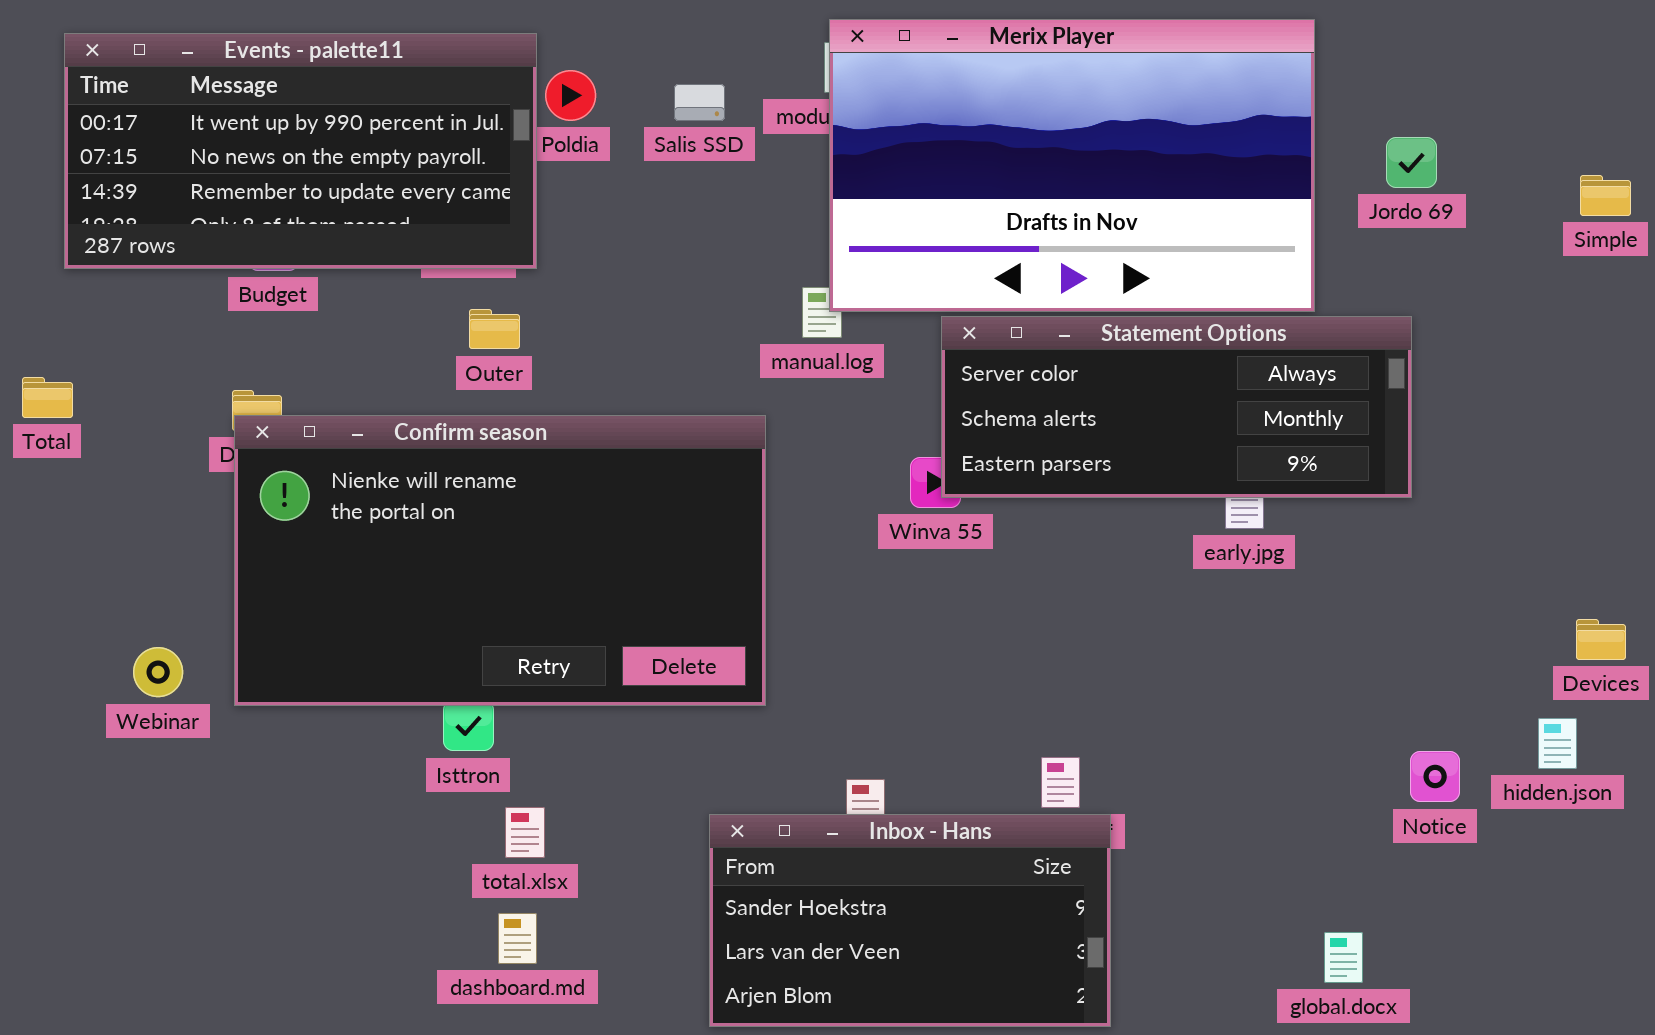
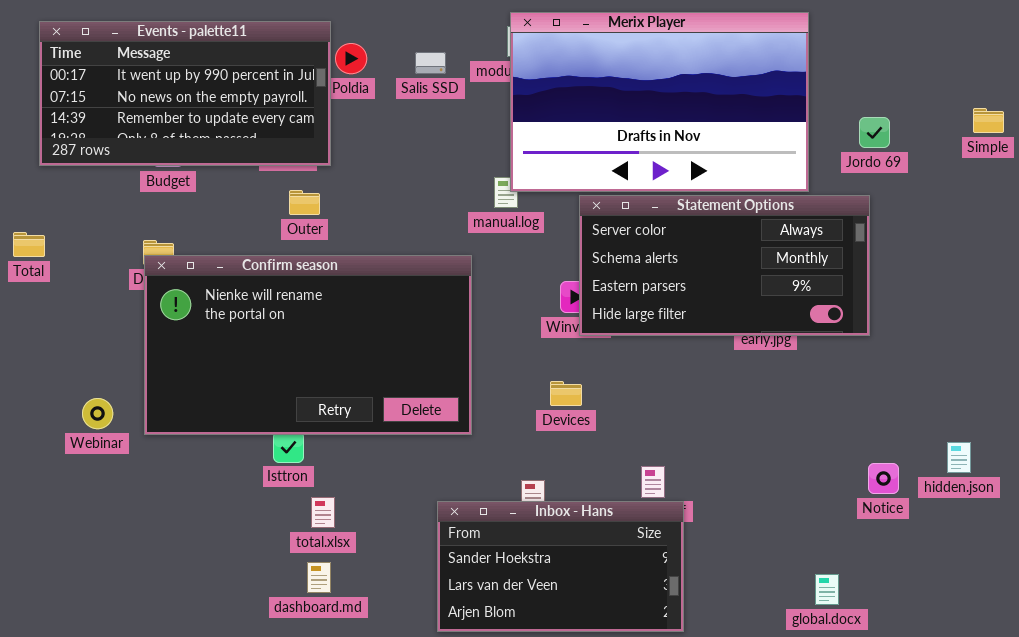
Jordo 69: [1386,137,1437,188] -> [859,117,890,148], moved
Statement Options: [941,316,1412,498] -> [579,195,870,336], resized
Devices: [1576,619,1626,660] -> [550,381,582,406], moved

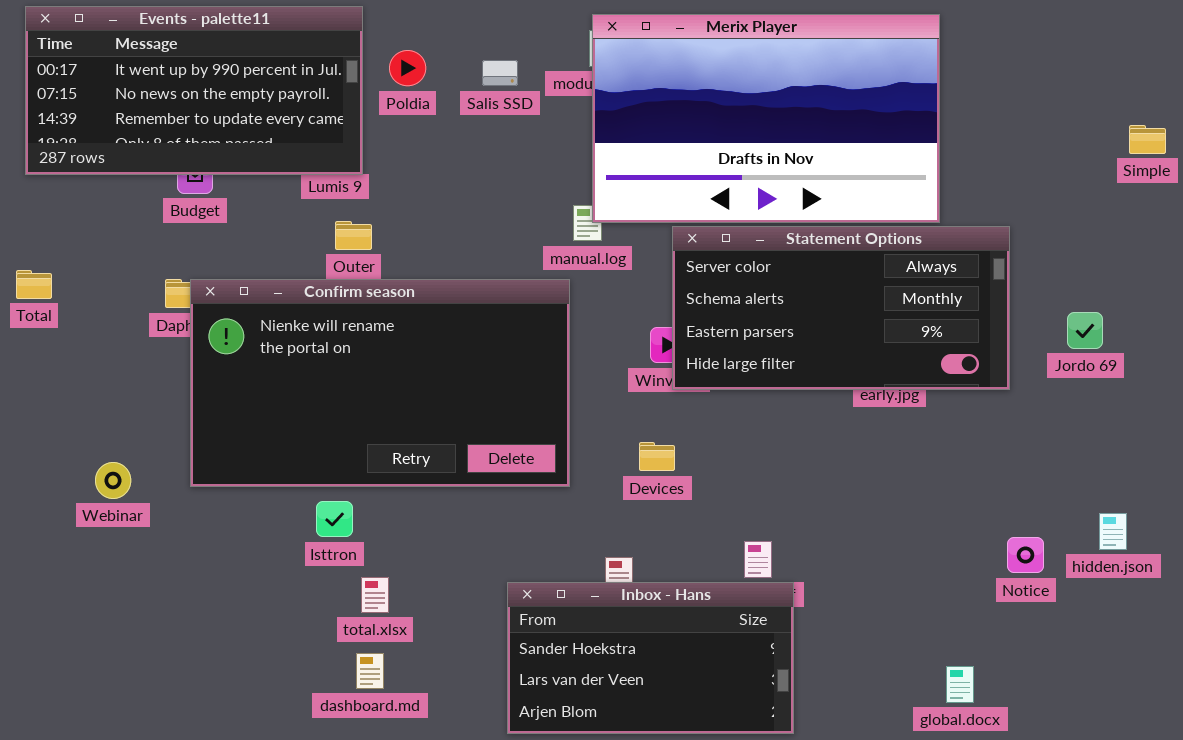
Events - palette11: [39,21,331,166] -> [25,6,363,175], moved
Jordo 69: [859,117,890,148] -> [1067,312,1103,349], moved
Confirm season: [144,255,472,435] -> [190,279,570,487], moved

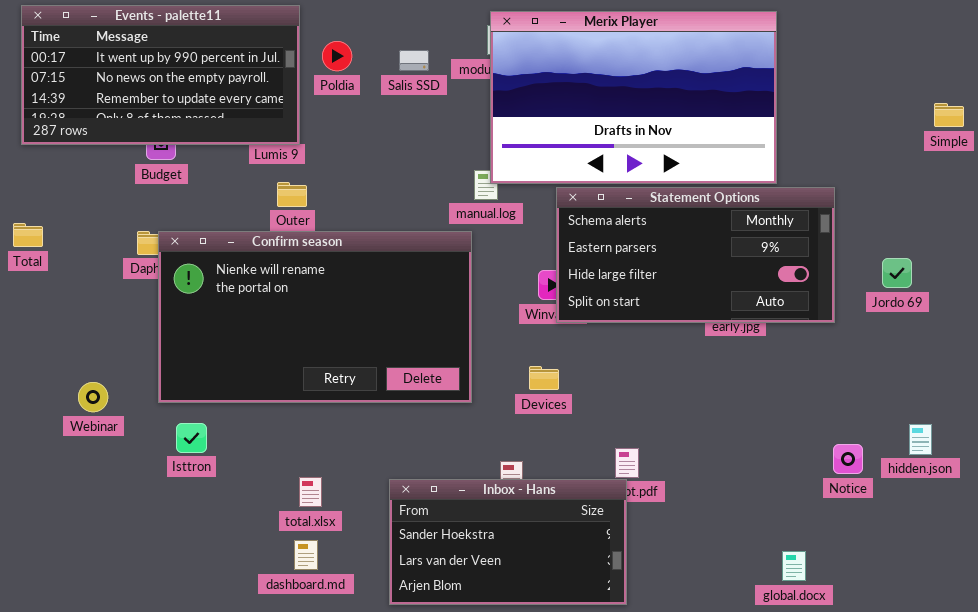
Statement Options: [672,226,1010,390] -> [556,187,835,323], scrolled down 1 row
Isttron: [316,501,353,537] -> [176,423,207,453], moved
Inbox - Hans: [507,582,794,734] -> [389,479,627,605], moved

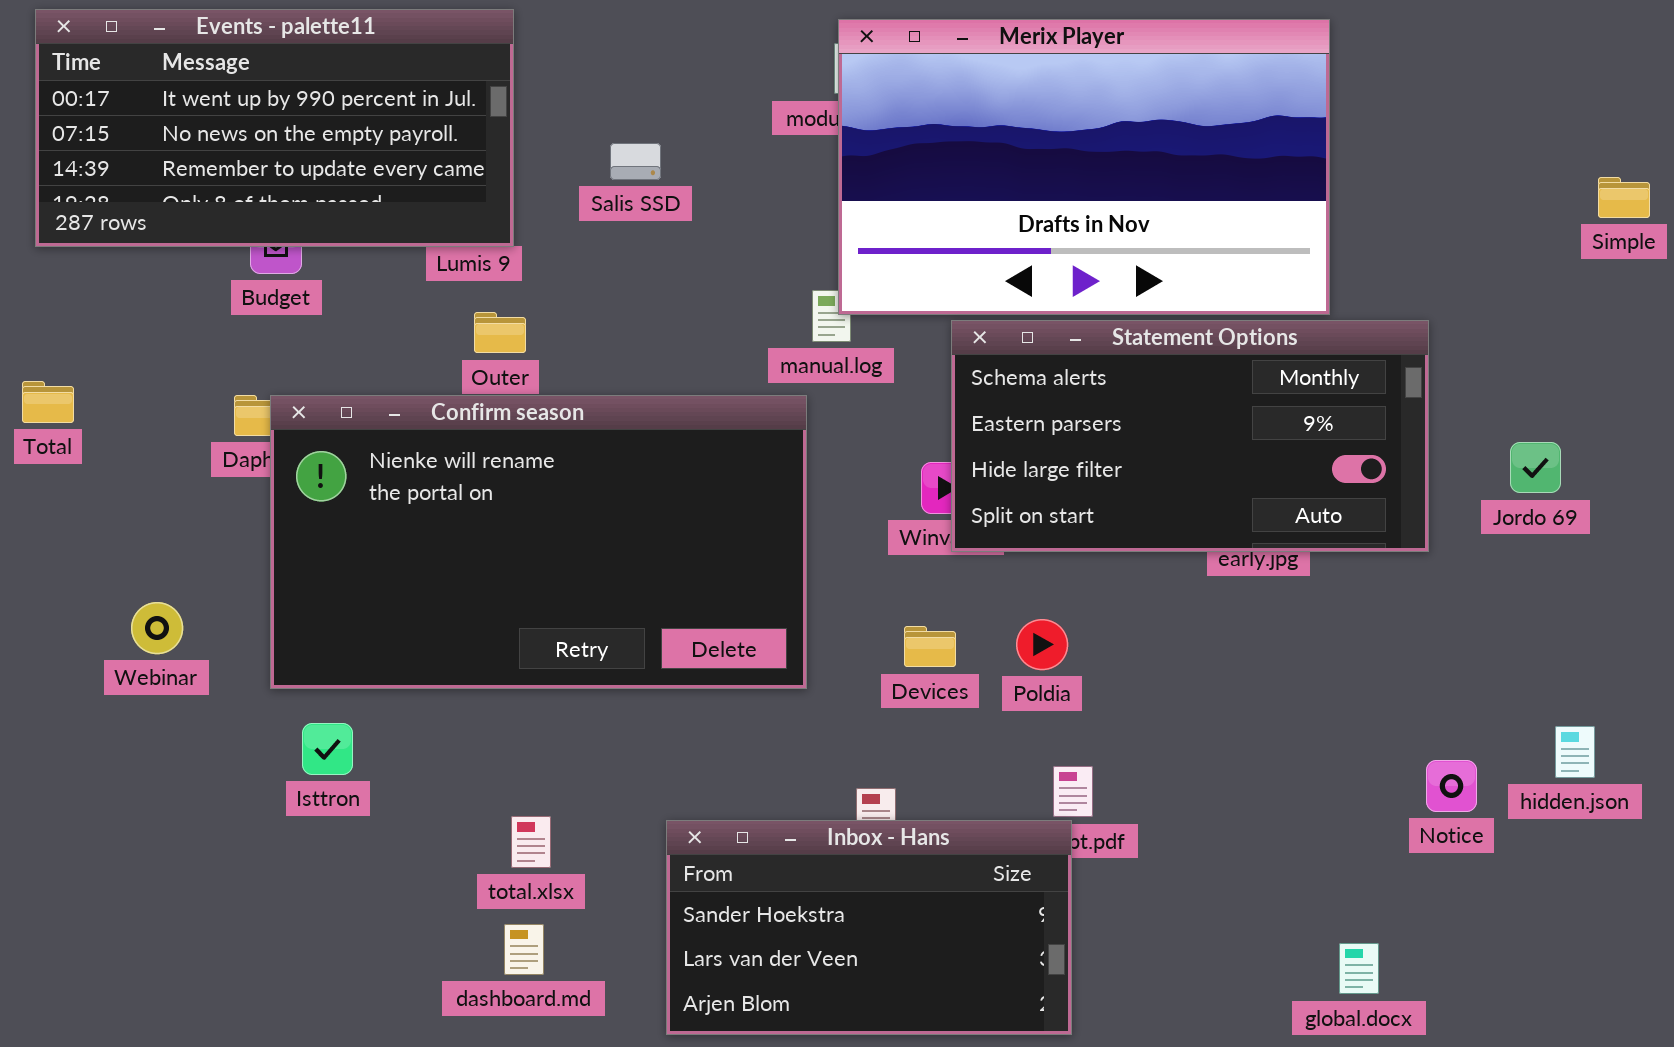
Poldia: [322,41,352,71] -> [1016,619,1068,670], moved
Salis SSD: [399,50,429,71] -> [610,143,661,180], moved
Webinar: [78,382,108,412] -> [131,602,183,654], moved

